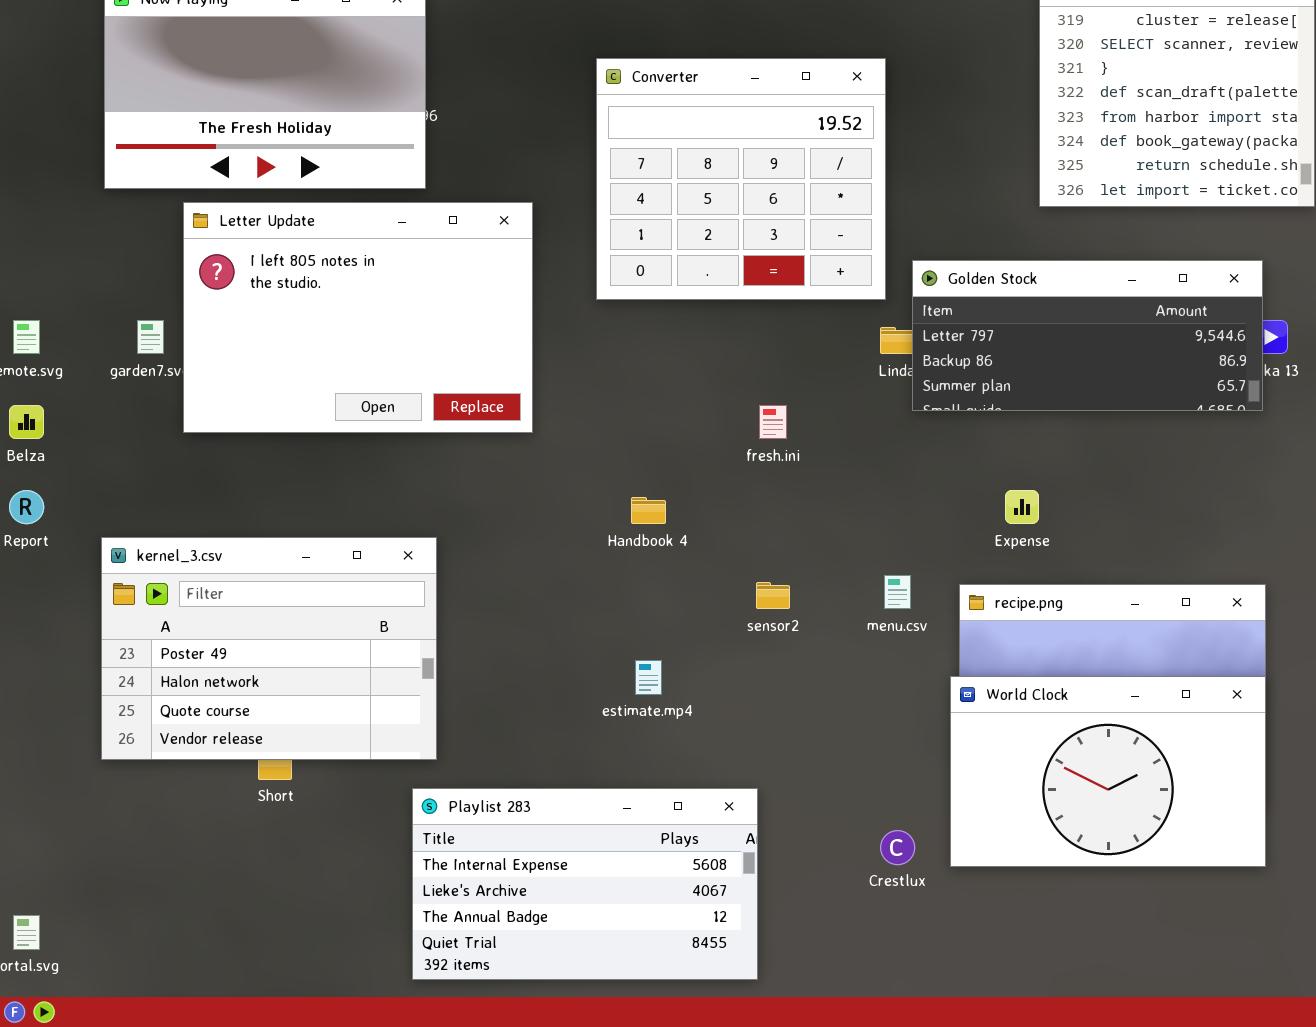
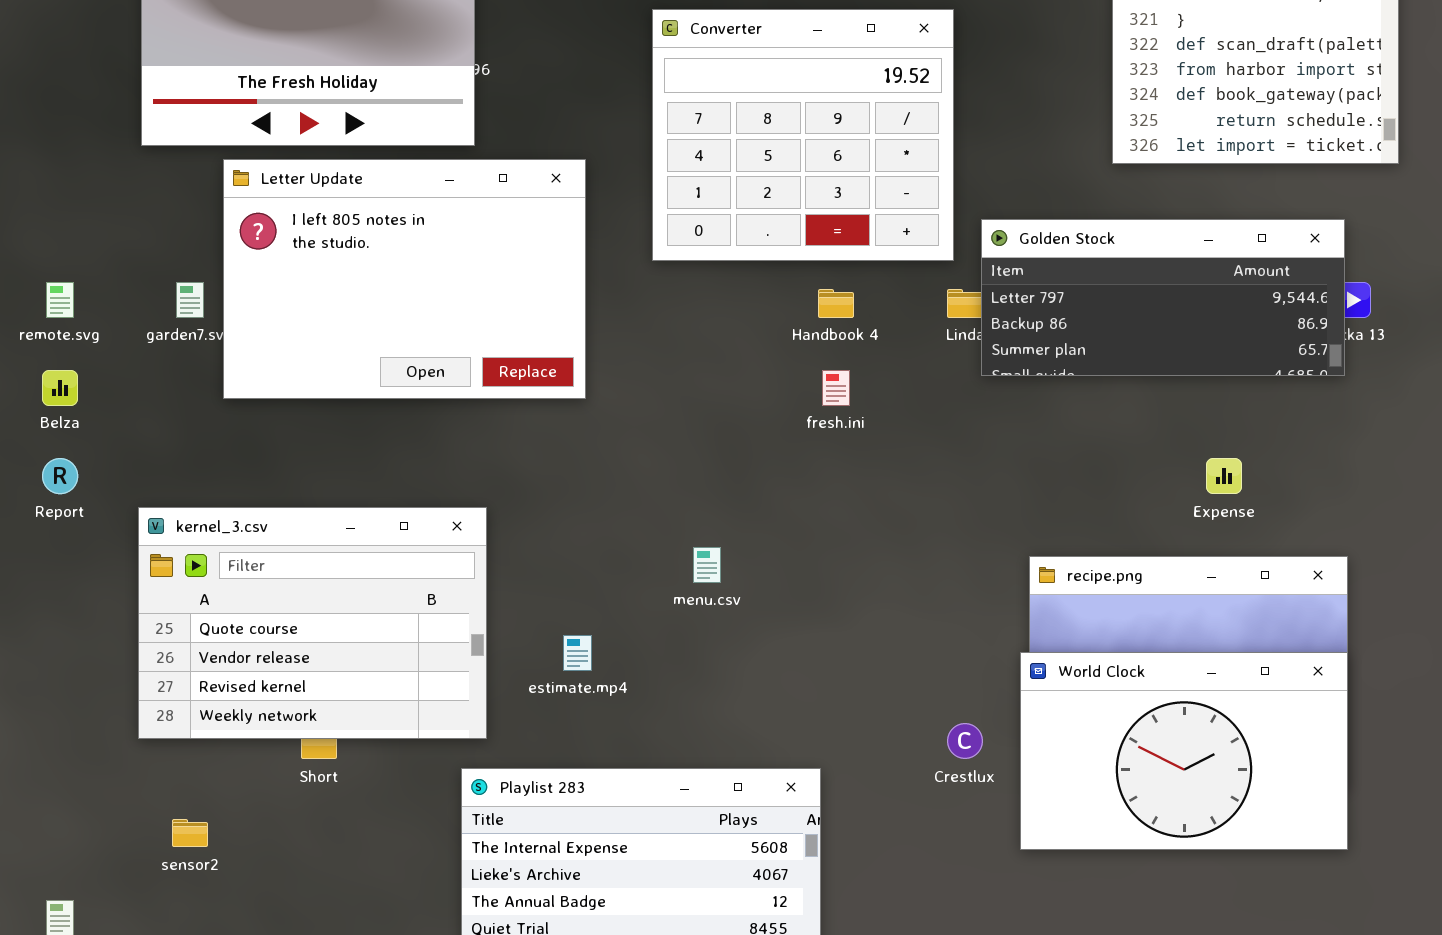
Expense: [1005,490,1039,524] -> [1206,458,1242,494], moved
Handbook 4: [631,497,666,524] -> [818,289,854,318], moved
kernel_3.csv: [101,537,437,760] -> [138,507,487,739], scrolled down 2 rows
menu.csv: [884,575,911,609] -> [693,547,721,583], moved
sensor2: [756,582,790,609] -> [172,819,208,847], moved
estimate.mp4: [635,660,662,695] -> [563,635,592,671], moved
Crestlux: [880,830,915,865] -> [947,723,983,759], moved

